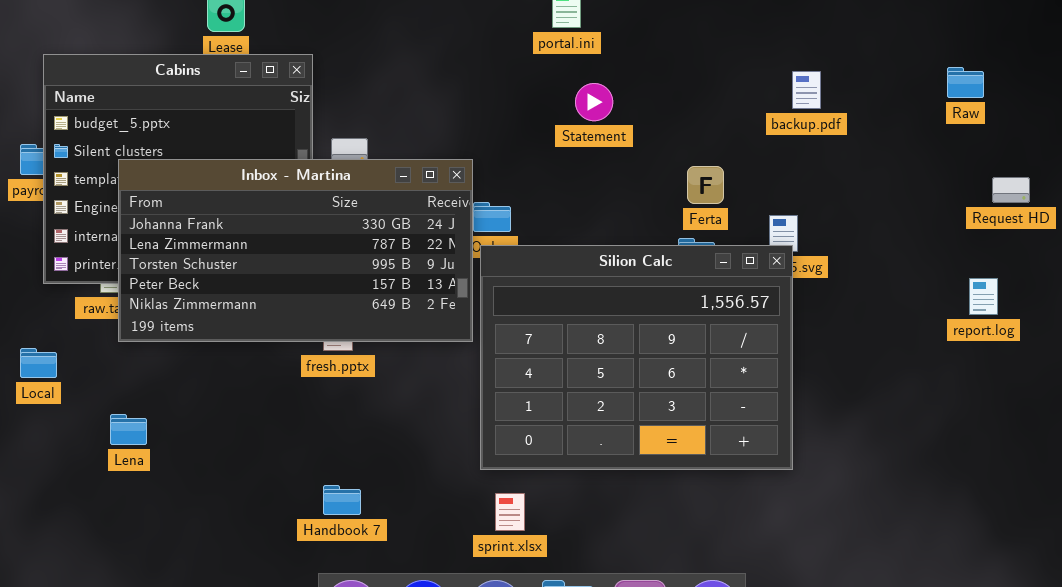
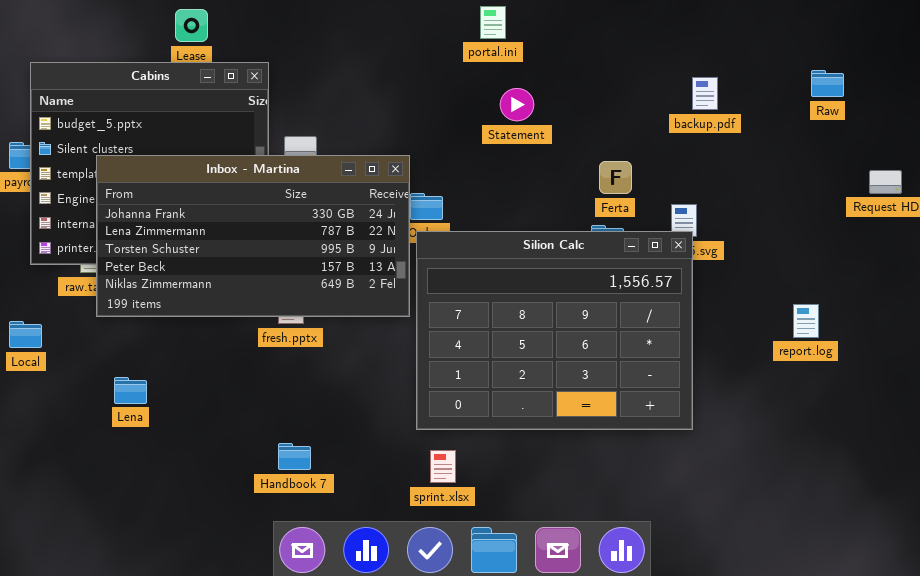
Raw: [947,67,984,98] -> [811,70,844,97], moved
report.log: [969,278,998,315] -> [793,304,819,338], moved
Lena: [110,414,147,445] -> [114,377,147,404], moved

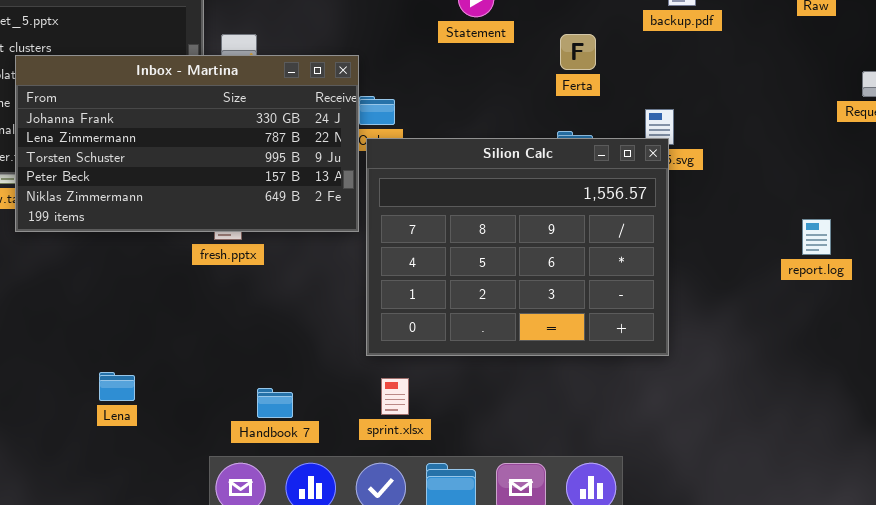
Ferta: [599,161,632,194] -> [560,34,596,70], moved
report.log: [793,304,819,338] -> [802,219,831,255], moved
Lena: [114,377,147,404] -> [99,372,135,401], moved
Handbook 7: [278,443,311,470] -> [257,388,293,418], moved

